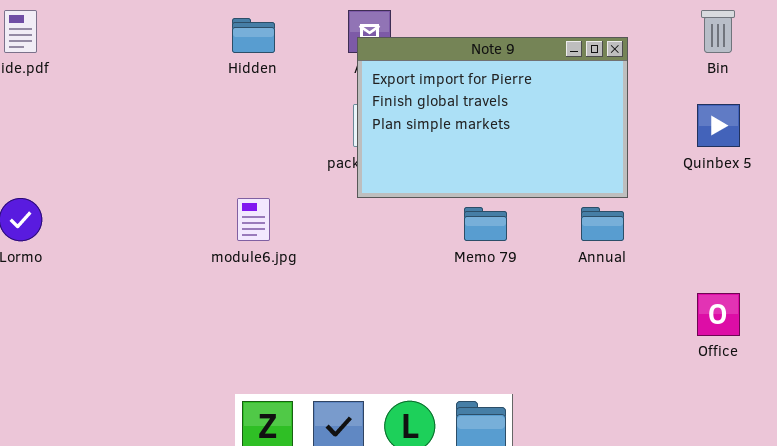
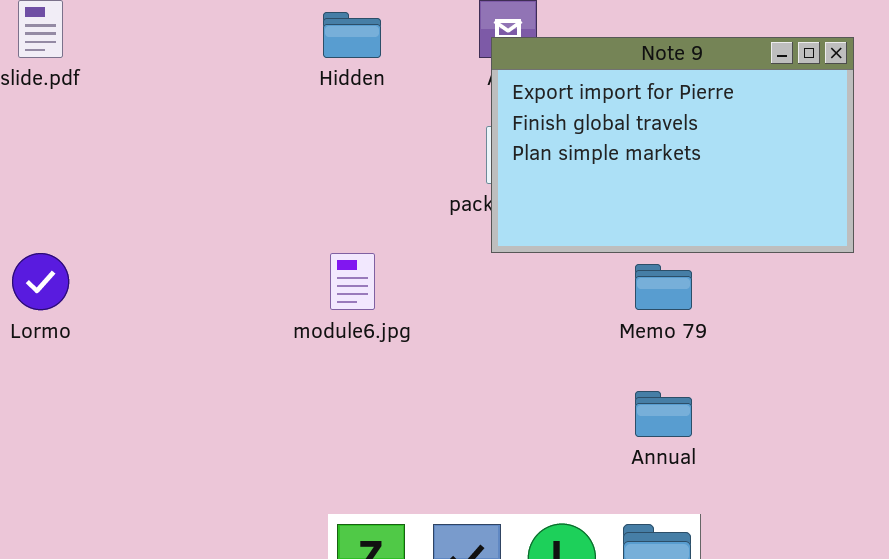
Annual: [581,207,624,241] -> [635,391,692,437], moved

